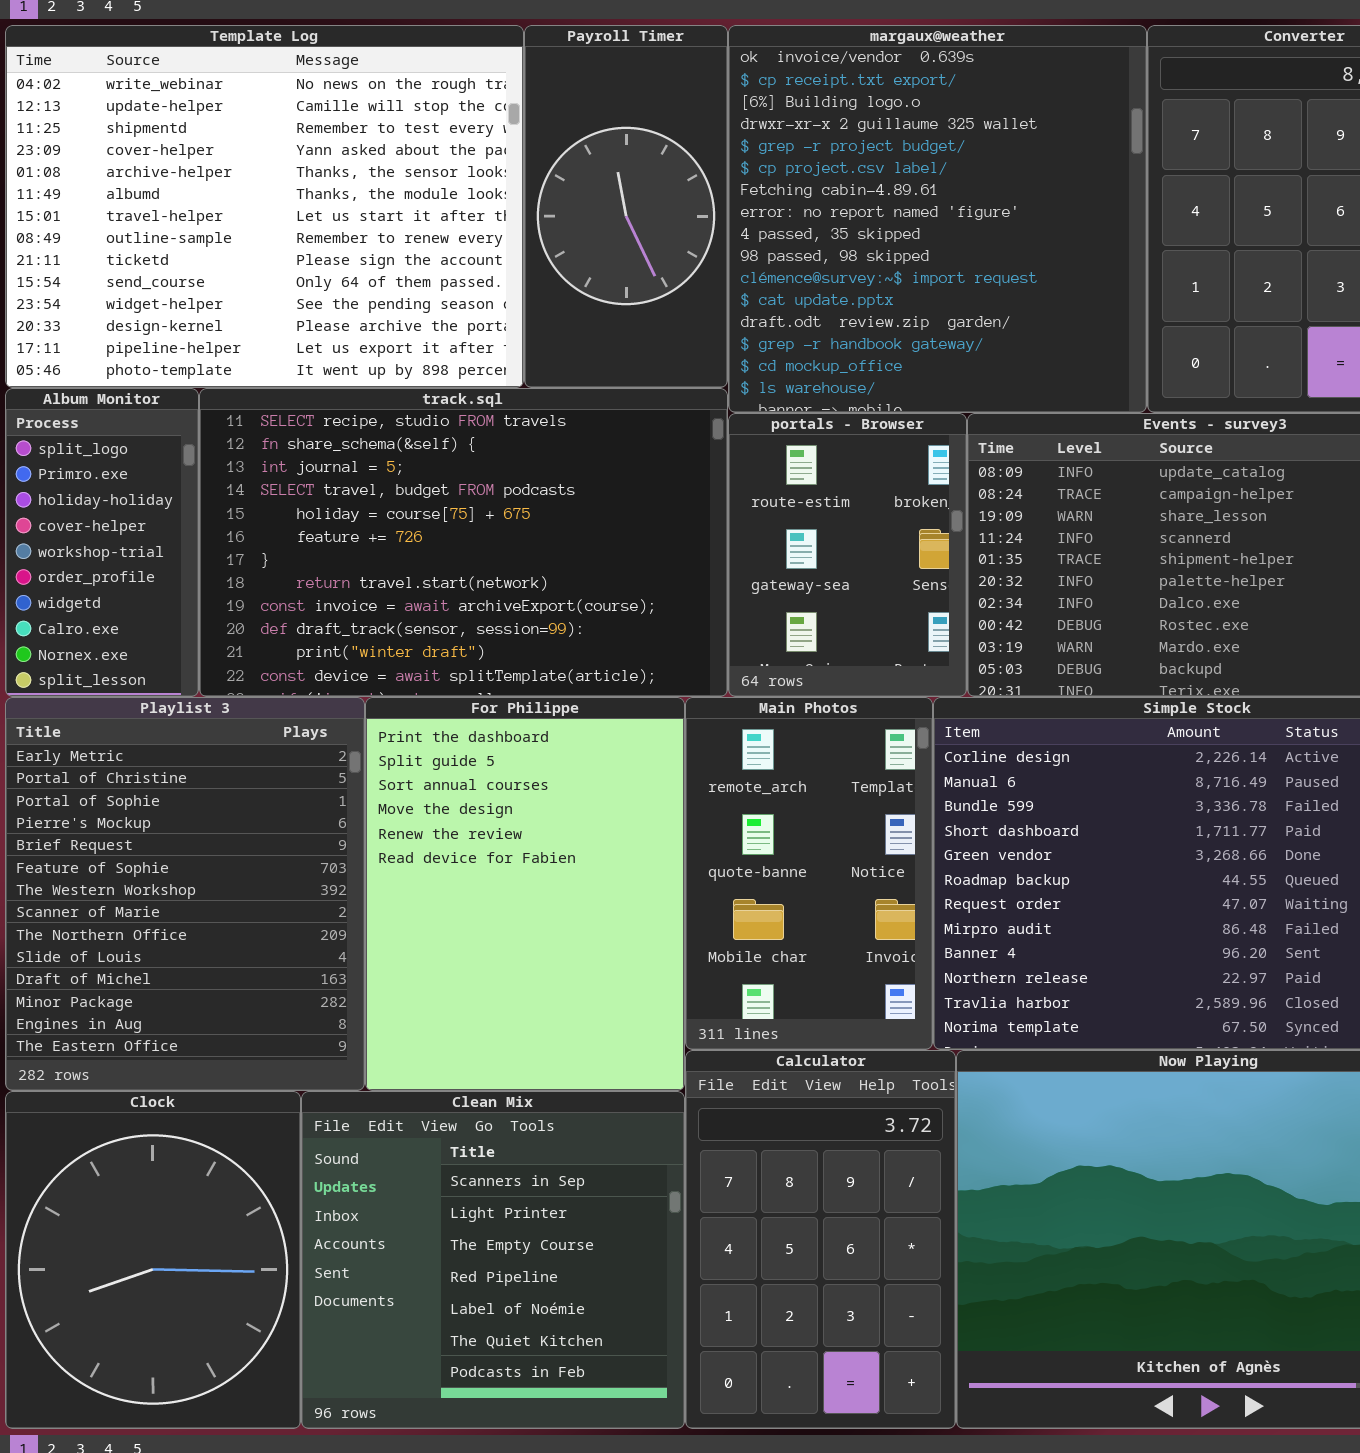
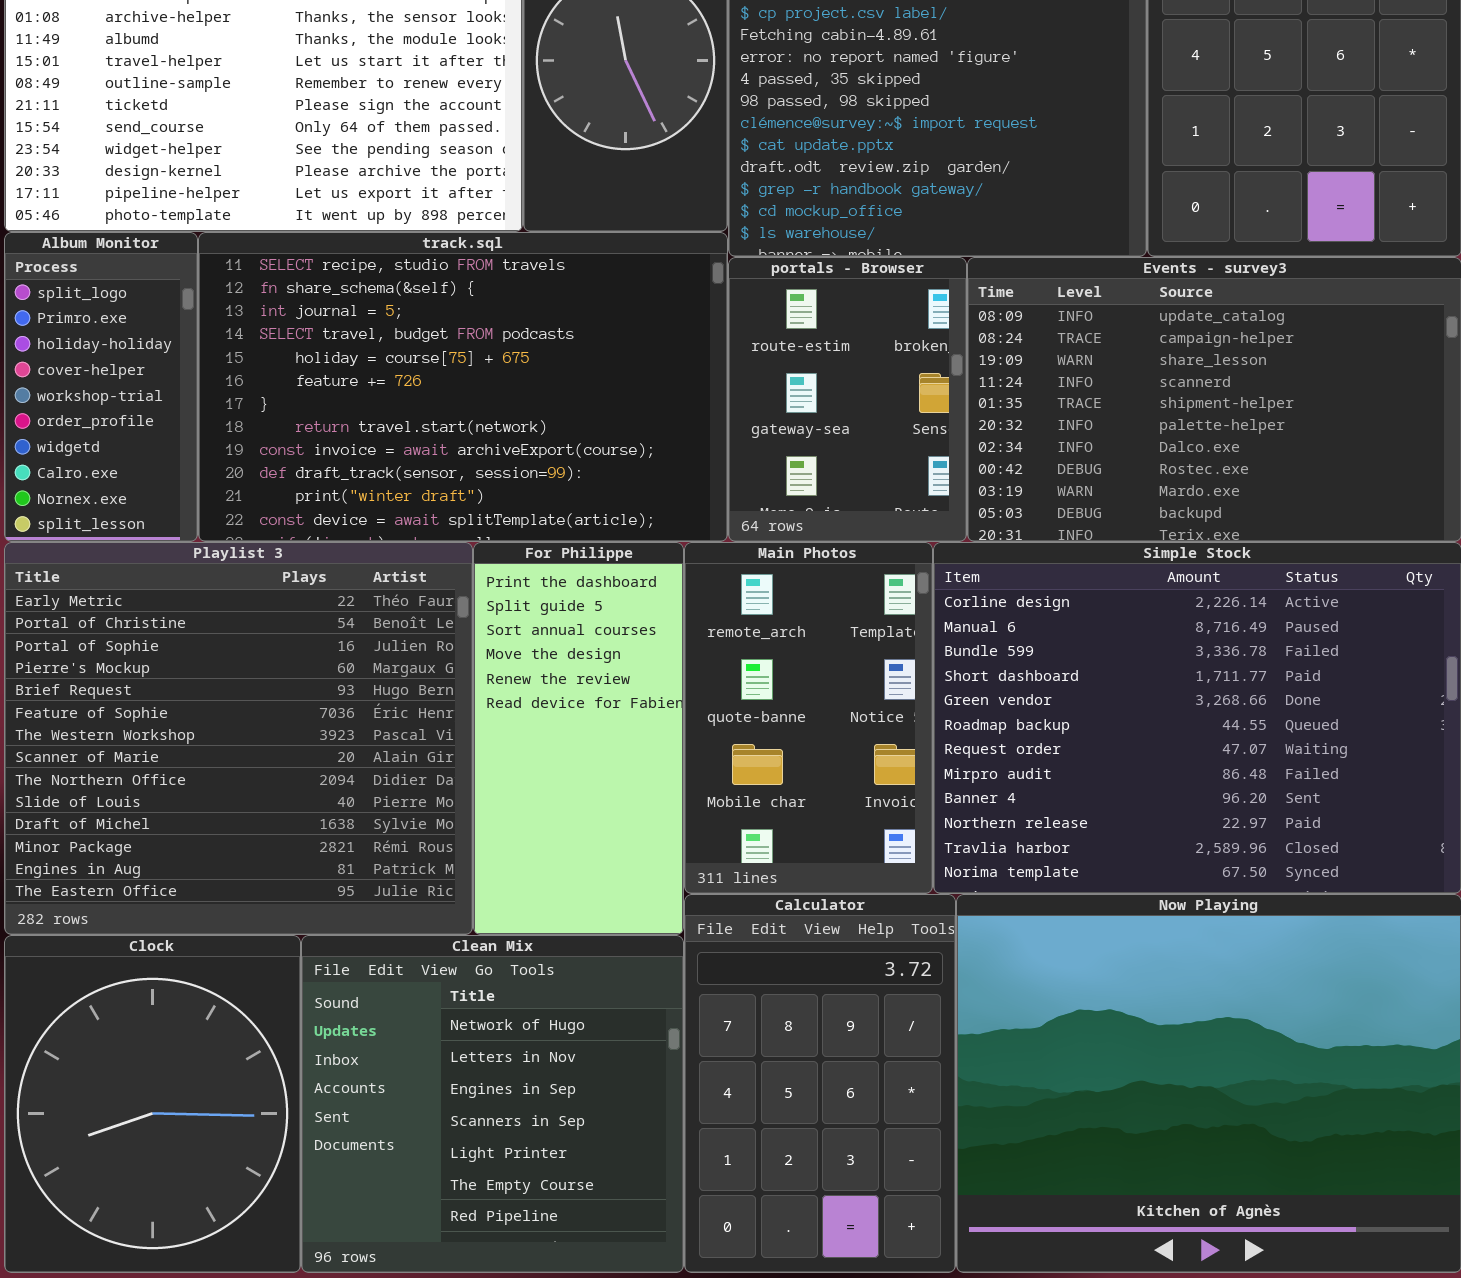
Playlist 3: [5,697,365,1091] -> [4,542,473,935], resized
For Philippe: [365,697,685,1091] -> [473,542,684,935], resized
Clean Mix: [301,1091,685,1429] -> [301,935,684,1273], scrolled up 3 rows

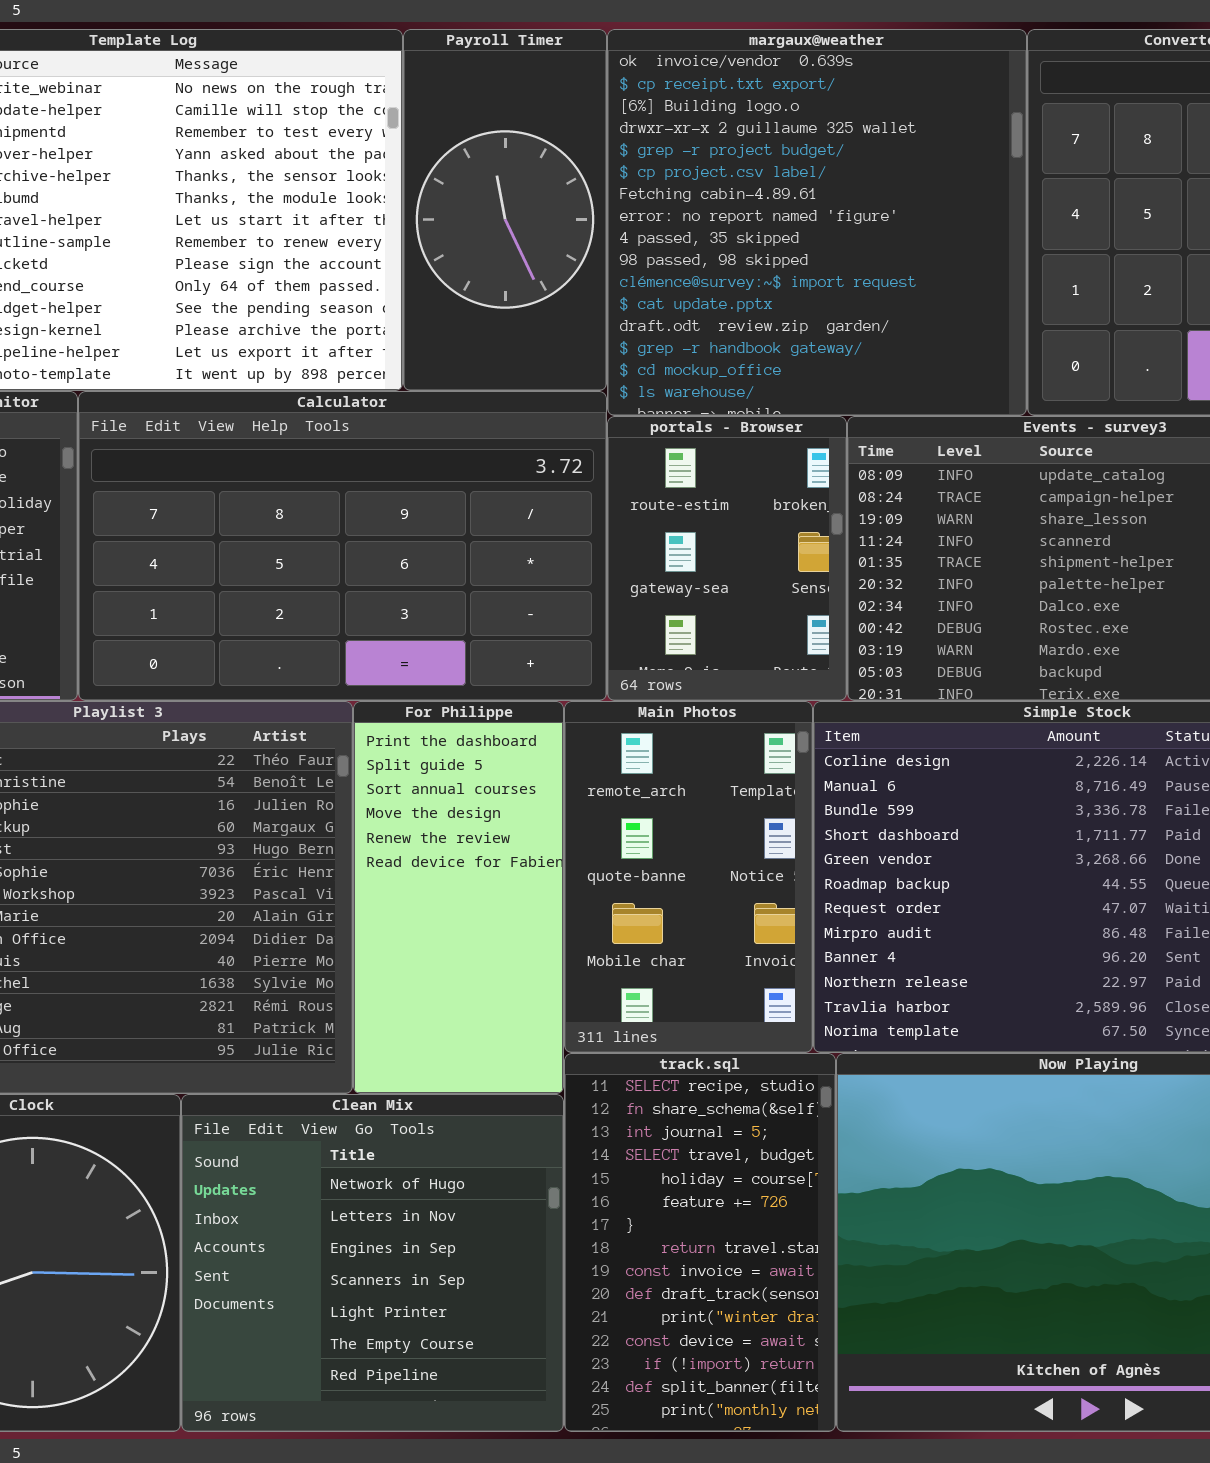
track.sql: [198,232,728,542] -> [564,1053,836,1432], moved, resized
Calculator: [684,894,956,1273] -> [78,391,607,701], moved, resized

